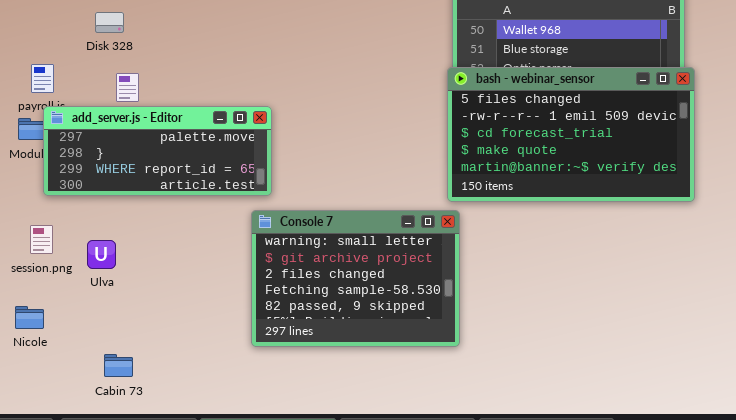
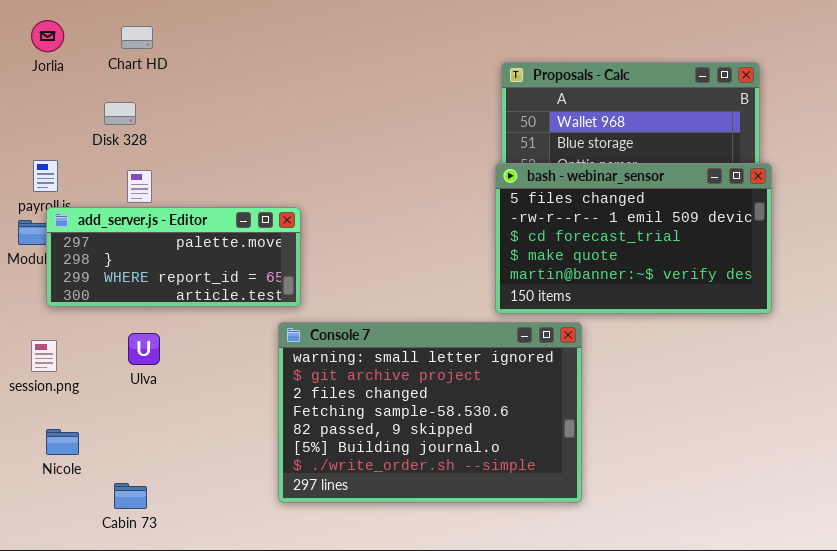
Console 7: [251,210,460,347] -> [278,322,582,503], resized
Ulva: [87,240,116,269] -> [128,333,160,365], moved
Nicole: [15,306,44,329] -> [46,429,79,455], moved

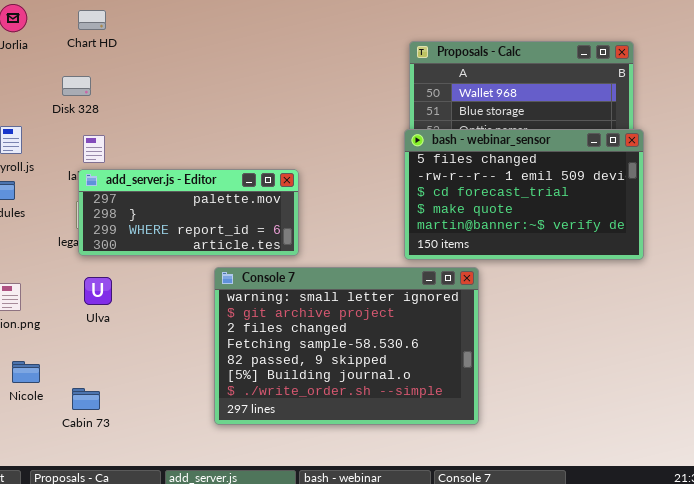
add_server.js - Editor: [46,207,301,307] -> [78,169,299,256], moved
Cabin 73: [114,483,147,509] -> [72,388,100,410], moved

